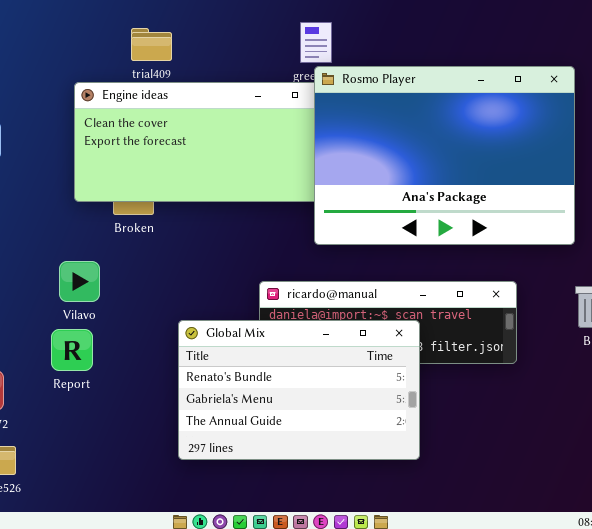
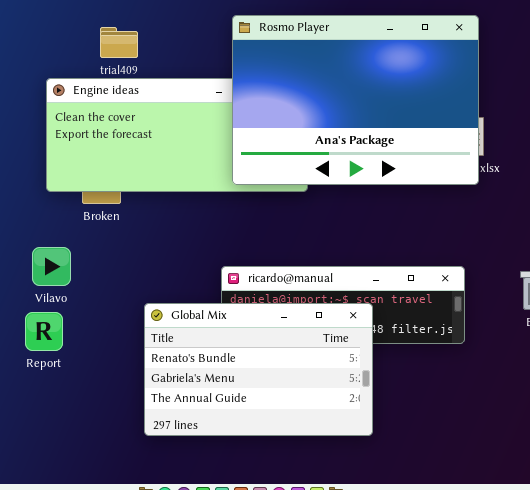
Rosmo Player: [314,66,575,245] -> [232,15,479,185], moved

